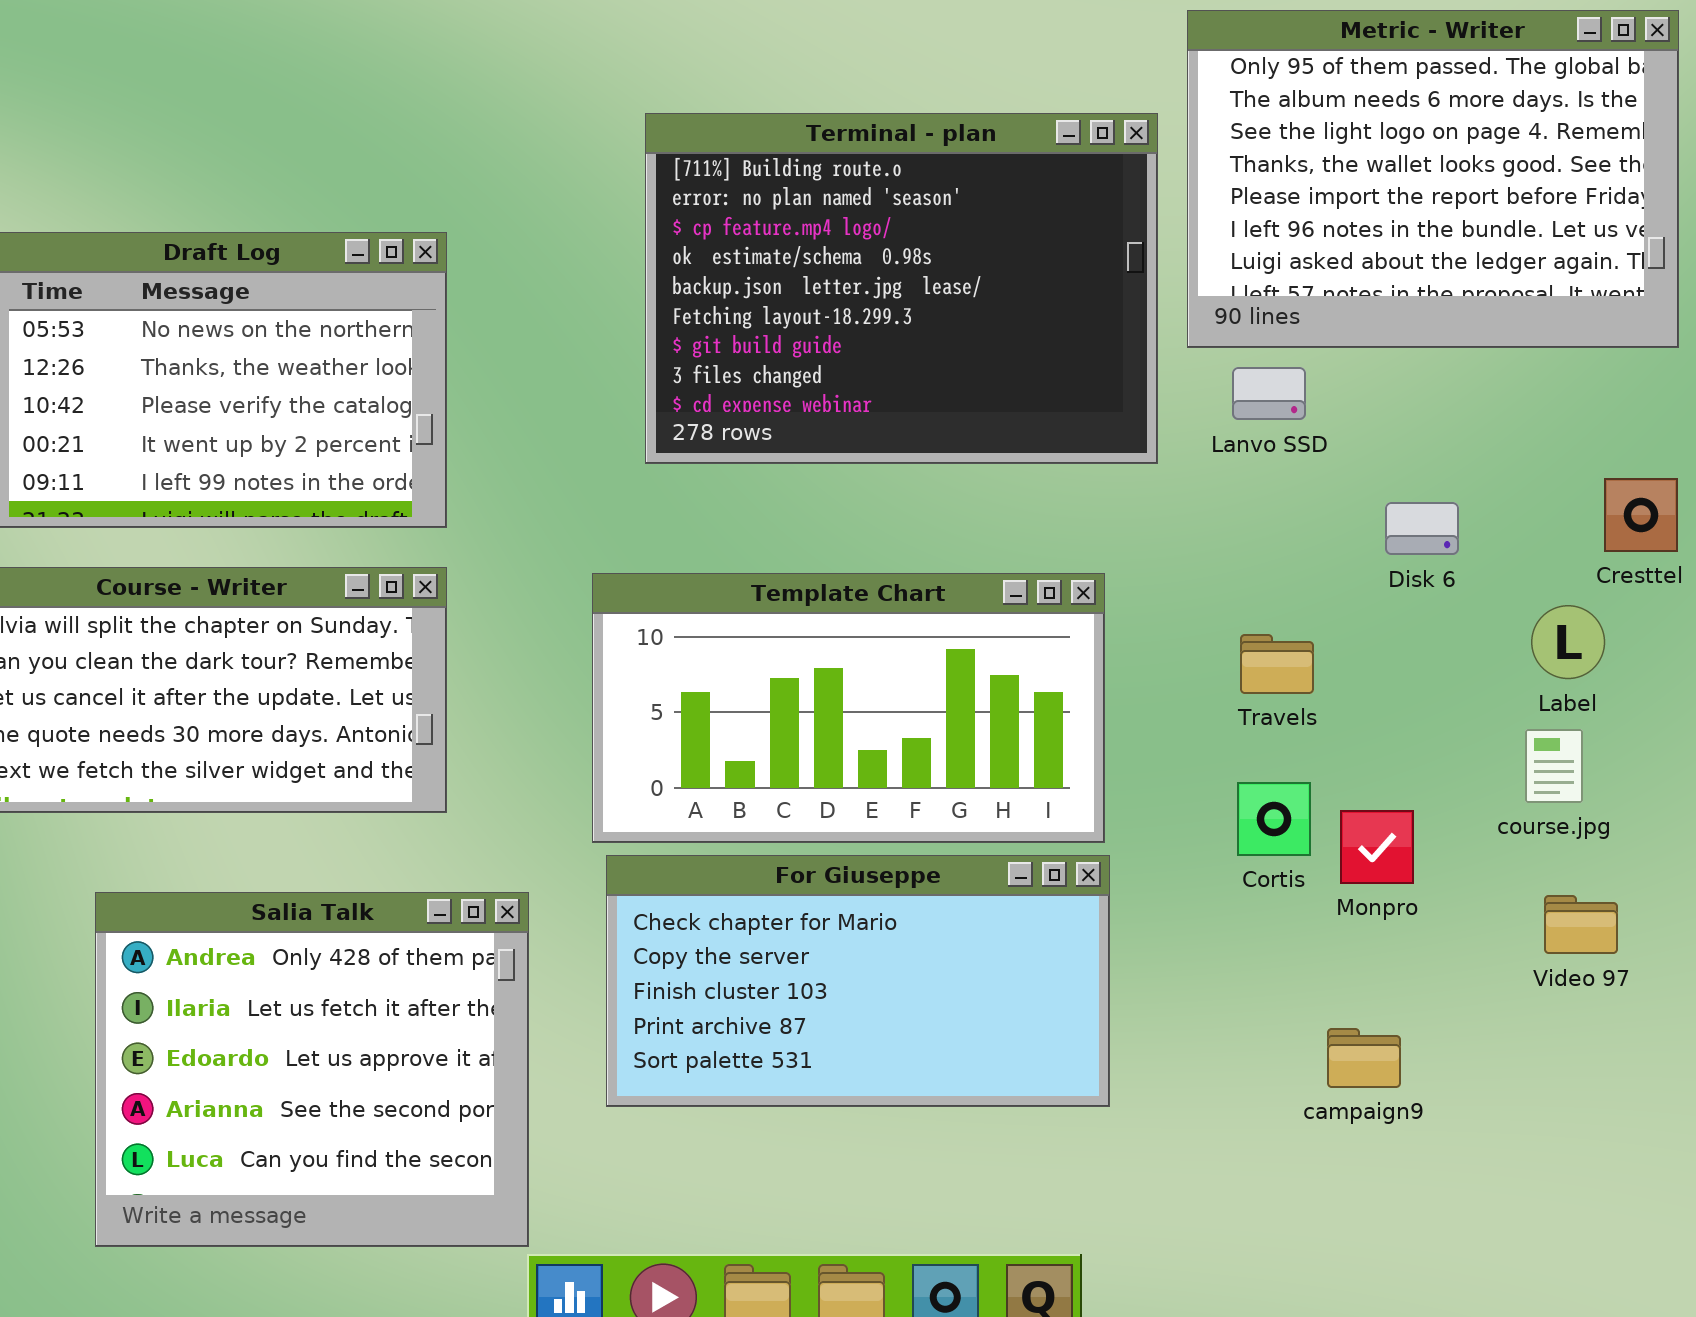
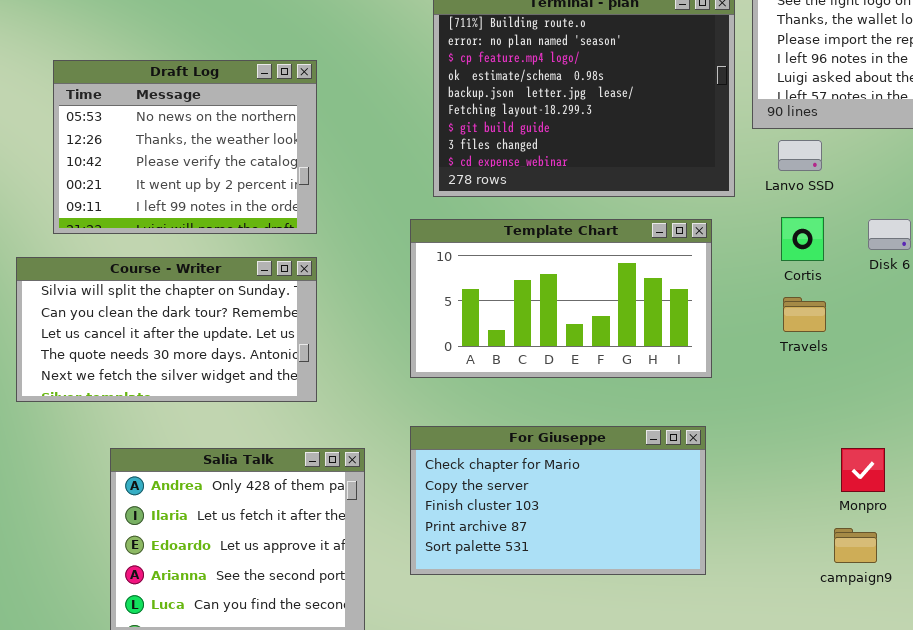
Template Chart: [592,573,1105,843] -> [410,219,712,378], moved
Cortis: [1237,782,1311,856] -> [781,217,824,261], moved
Monpro: [1340,810,1414,884] -> [841,448,885,492], moved

